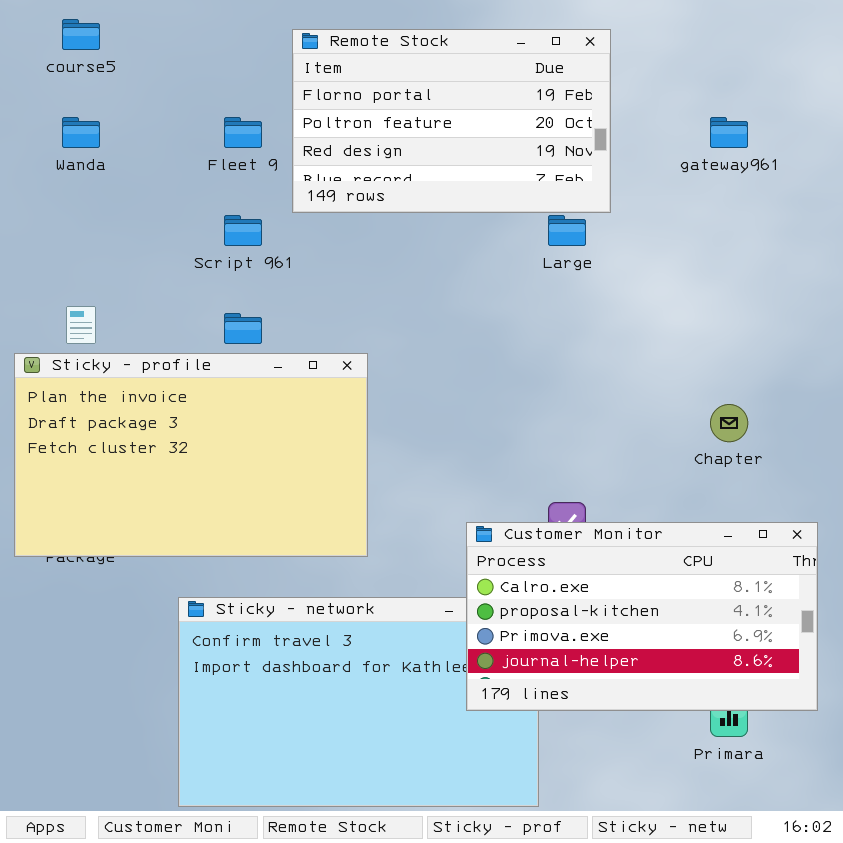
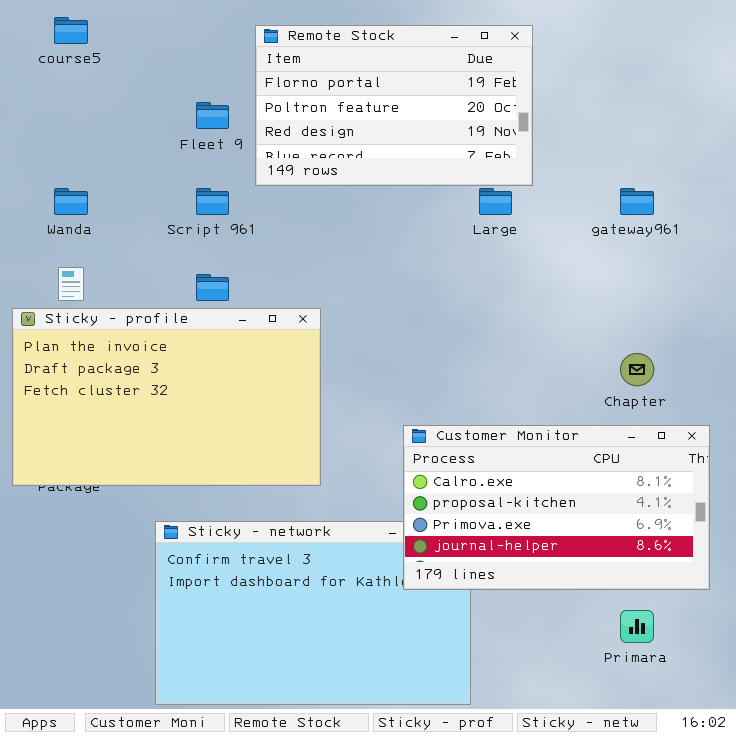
Wanda: [62,117,100,148] -> [54,188,88,215], moved
gateway961: [710,117,748,148] -> [620,188,654,215], moved
Customer Monitor: [466,522,818,711] -> [403,425,710,590], moved

